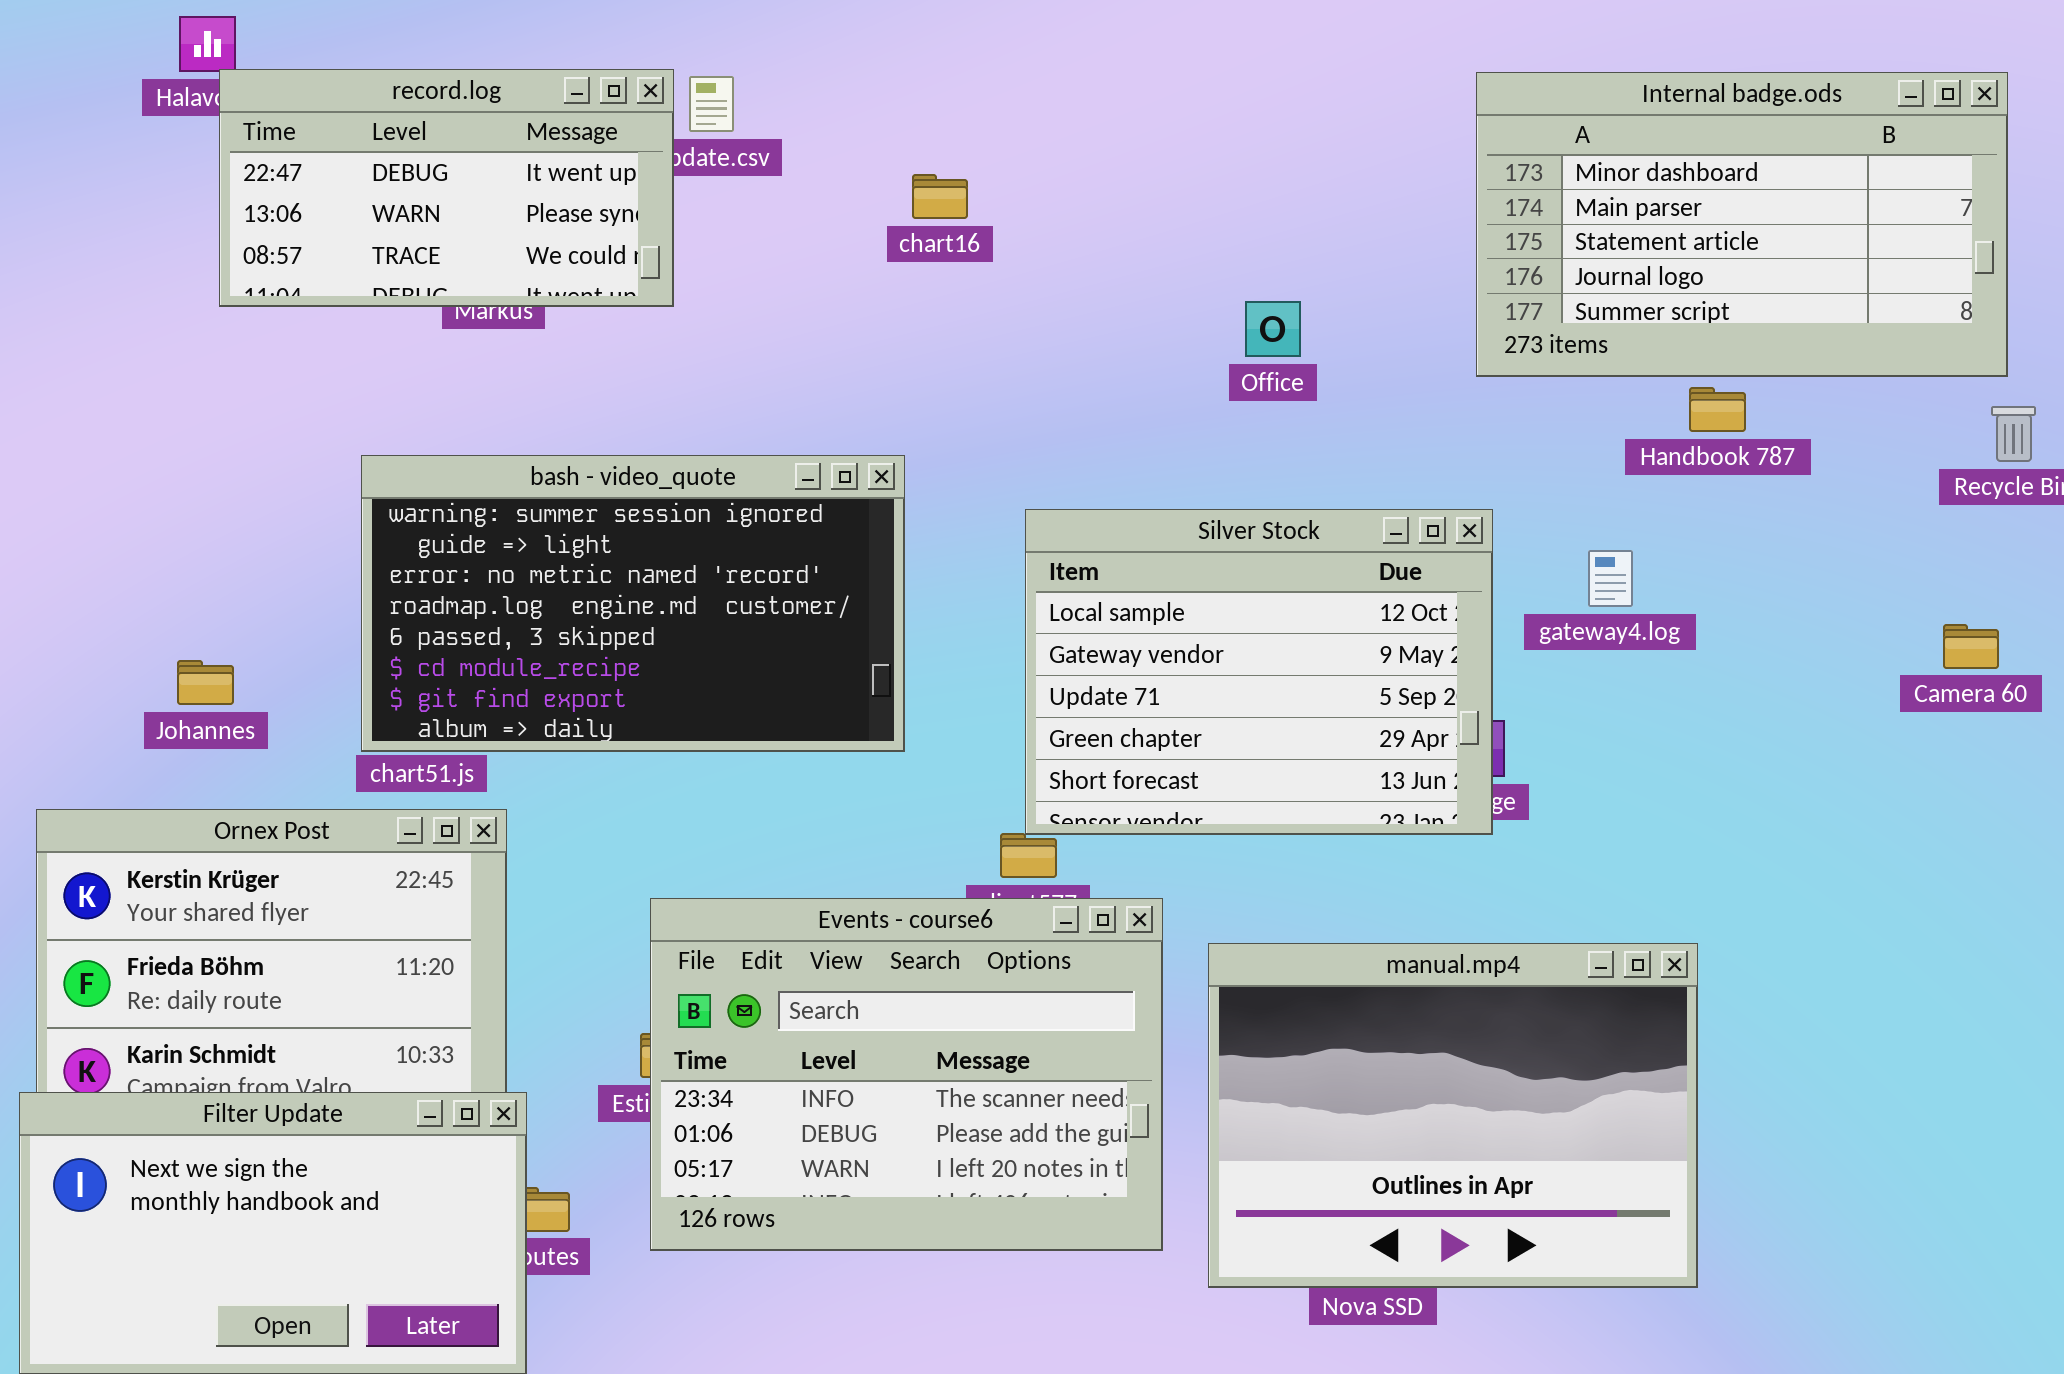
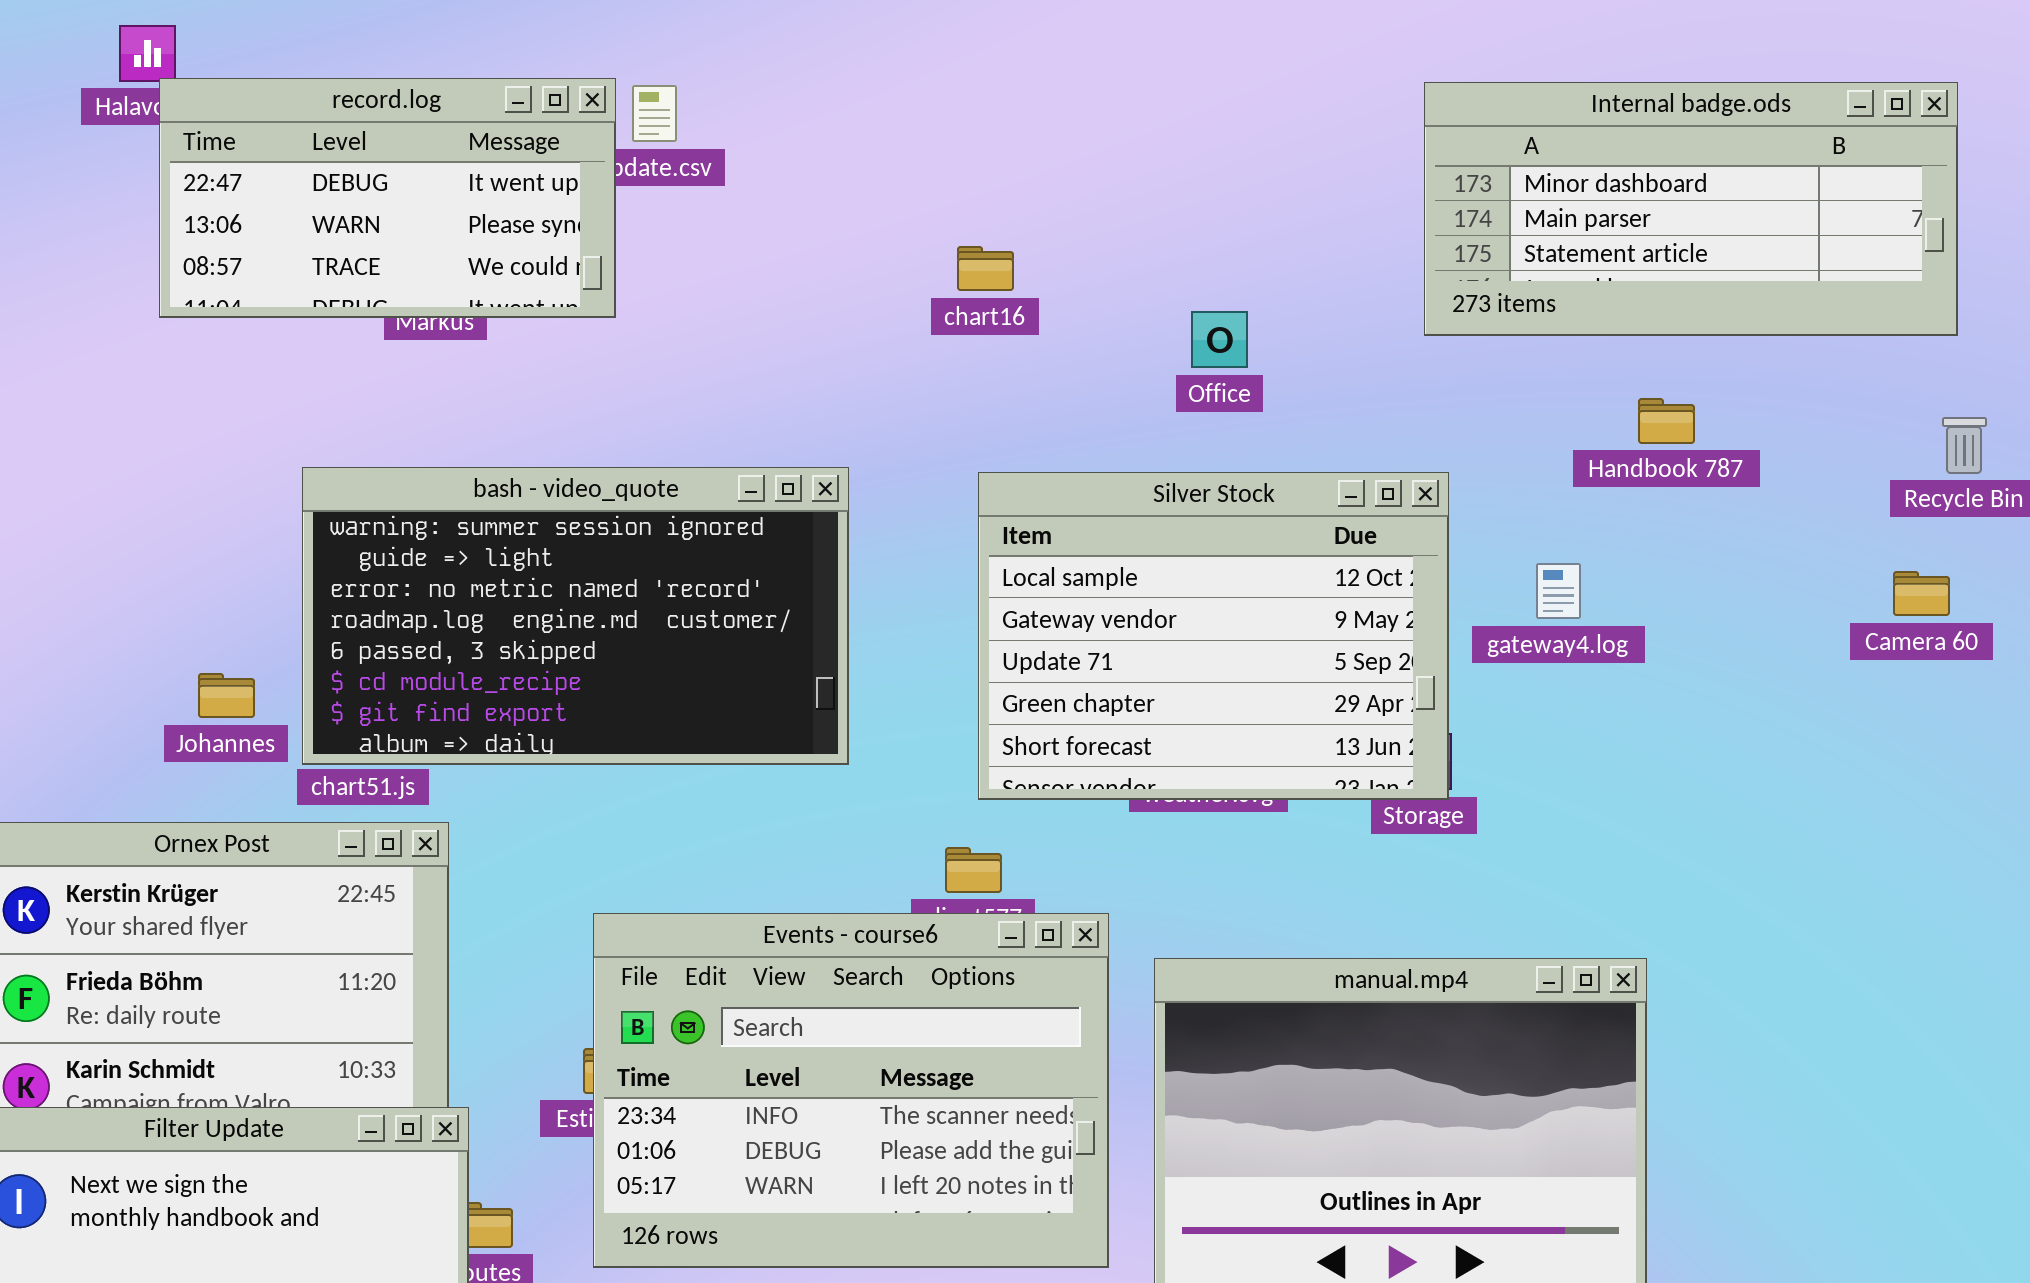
Internal badge.ods: [1476,72,2008,377] -> [1424,82,1958,336], resized
chart16: [912,174,968,219] -> [957,246,1014,291], moved
Silver Stock: [1025,509,1493,835] -> [978,472,1449,800], moved
Camera 60: [1943,624,1999,669] -> [1893,571,1950,616], moved
Johannes: [177,660,234,705] -> [198,673,255,718], moved

